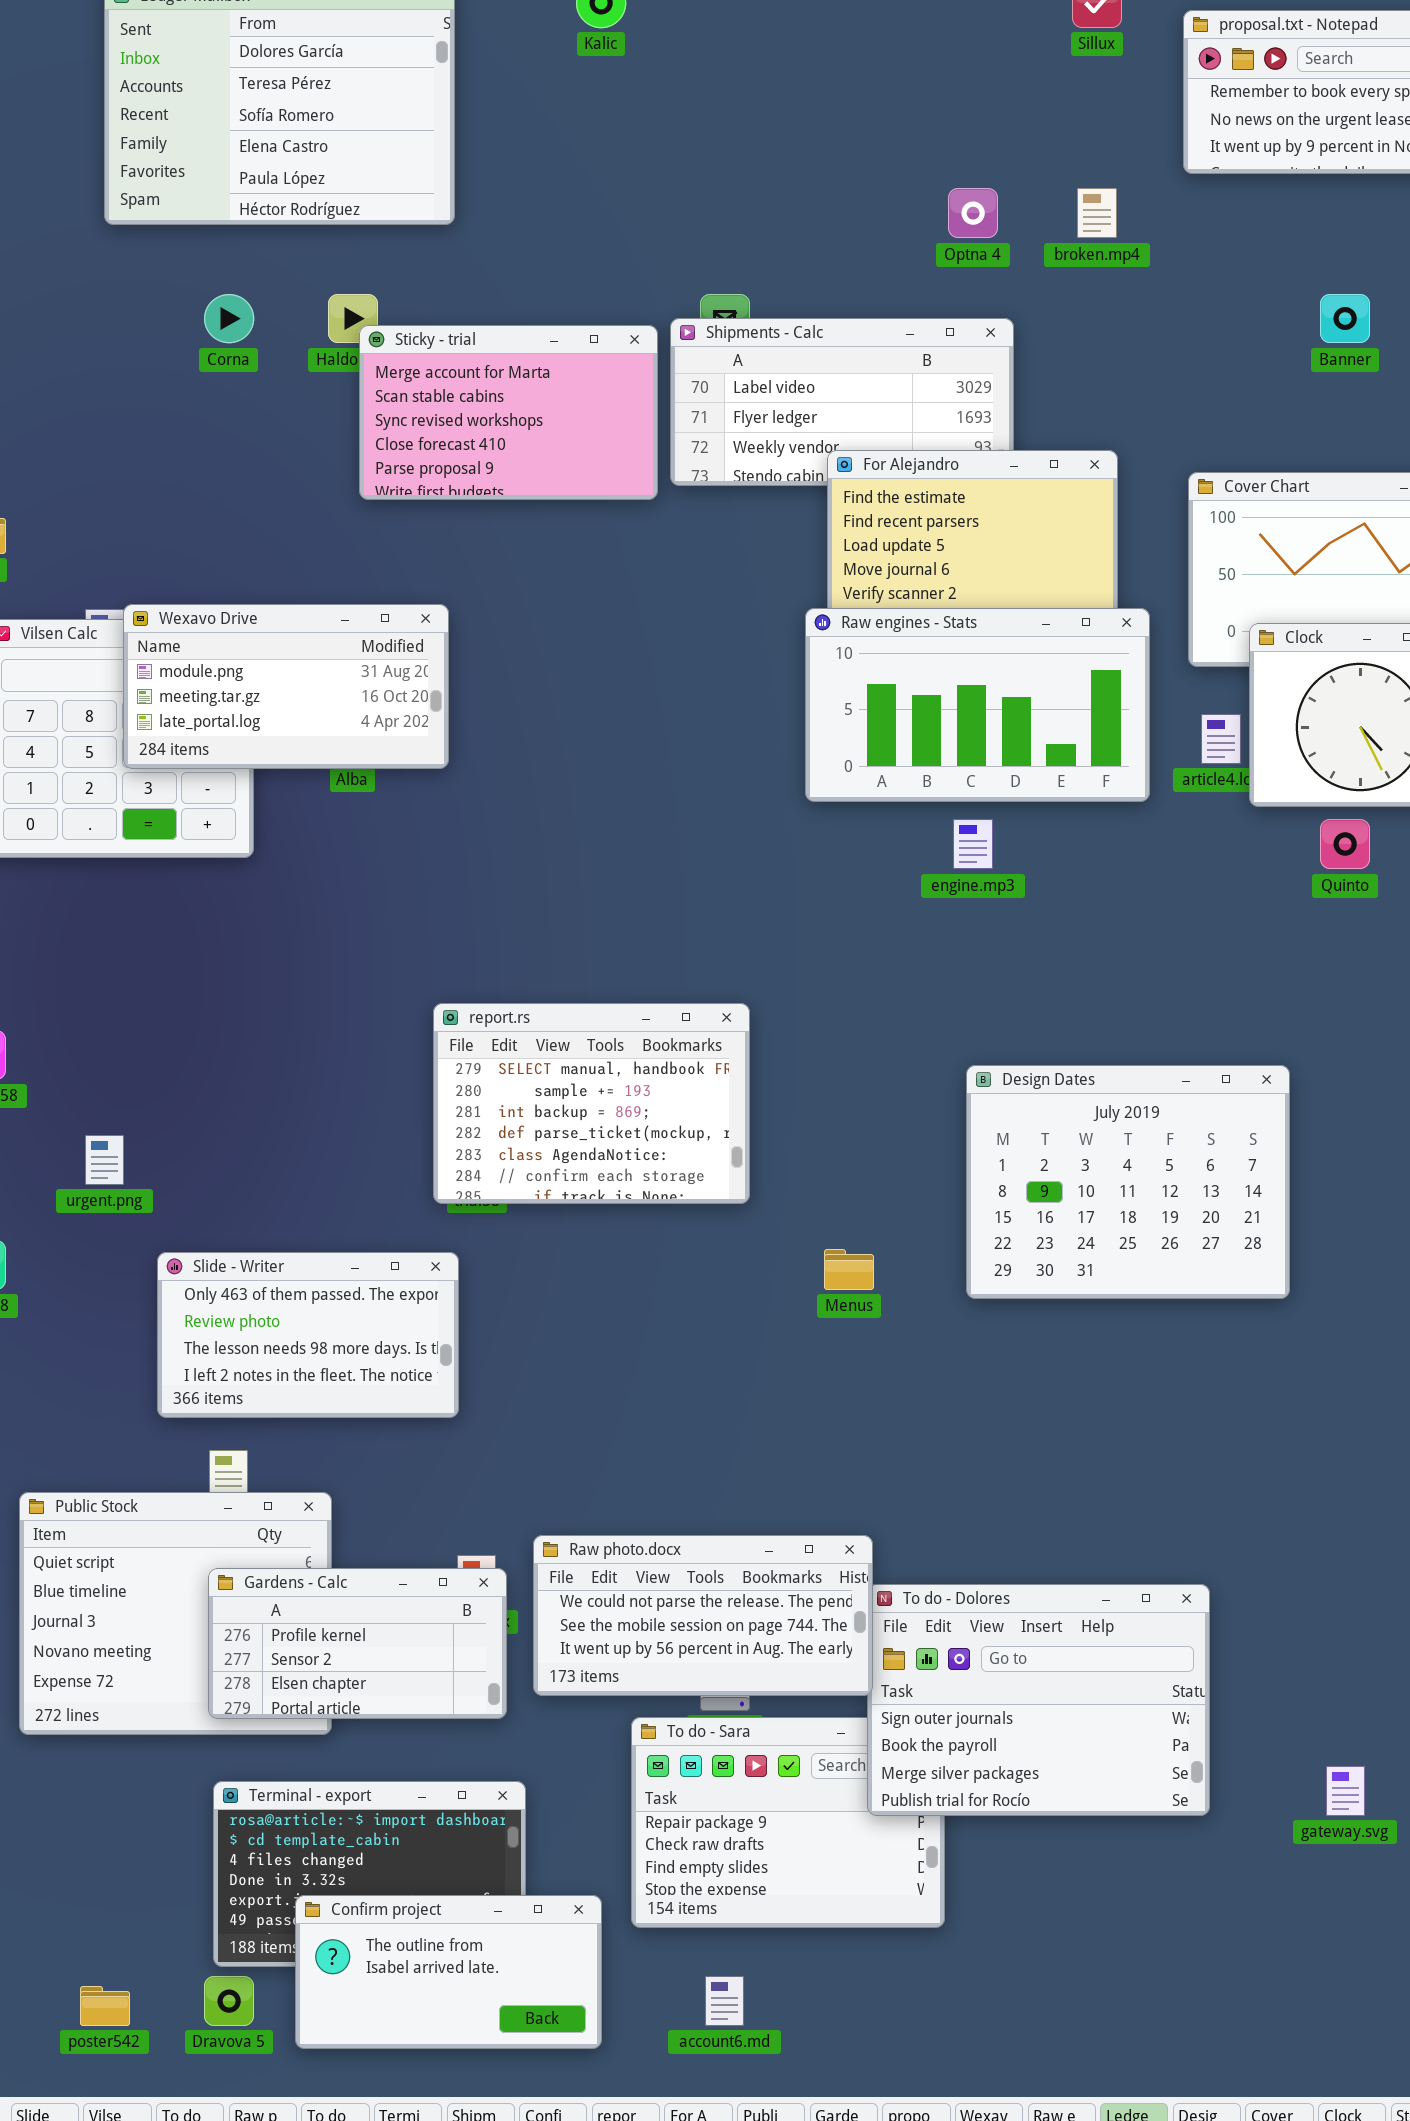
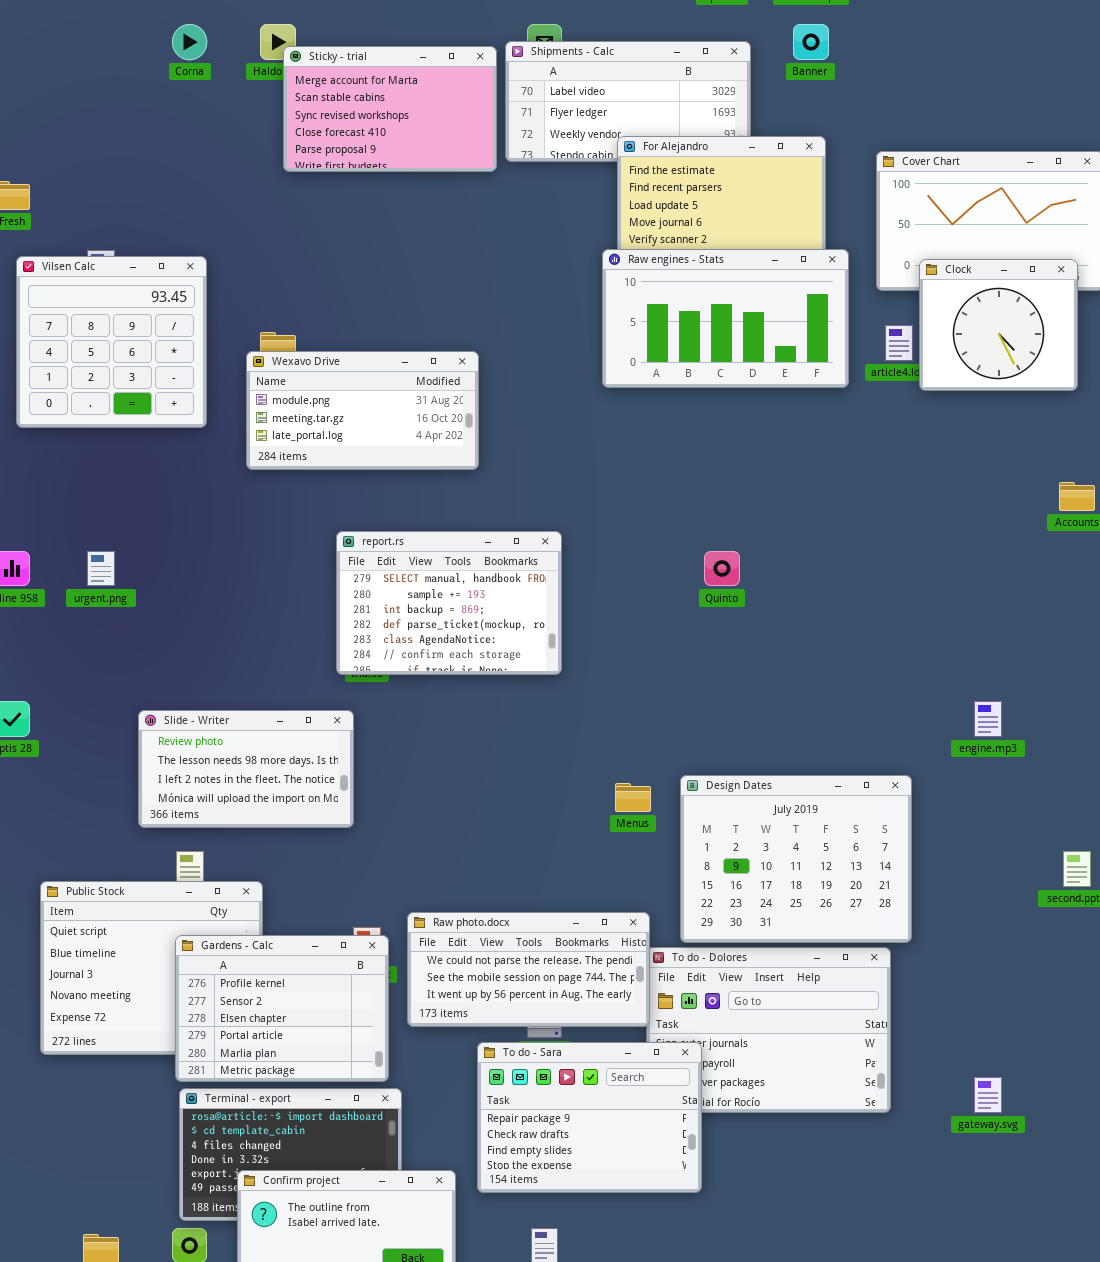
Banner: [1320,294,1370,343] -> [793,24,829,60], moved
Wexavo Drive: [123,604,449,769] -> [246,351,479,470], moved
engine.mp3: [953,819,993,869] -> [974,701,1002,737], moved
Quinto: [1320,819,1370,869] -> [704,551,740,586], moved
Design Dates: [966,1065,1290,1299] -> [680,775,912,943], moved
urgent.png: [85,1135,124,1185] -> [87,551,115,586], moved
Menus: [824,1249,874,1290] -> [615,783,651,812], moved
Slide - Writer: [157,1252,459,1418] -> [138,710,354,828], scrolled down 1 row
Gardens - Calc: [208,1568,507,1719] -> [175,935,389,1082], resized
To do - Sara: [631,1717,945,1928] -> [477,1042,702,1193], raised

